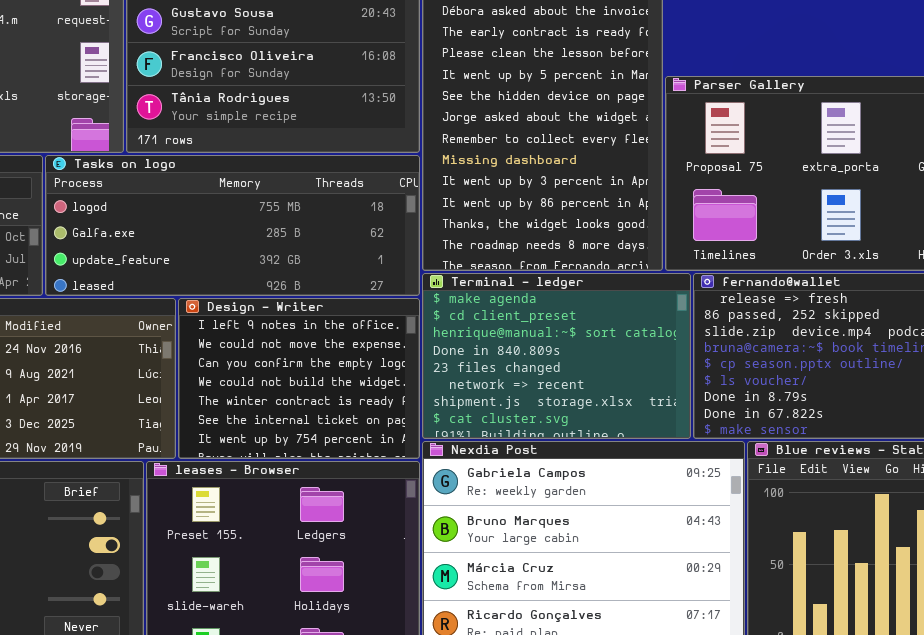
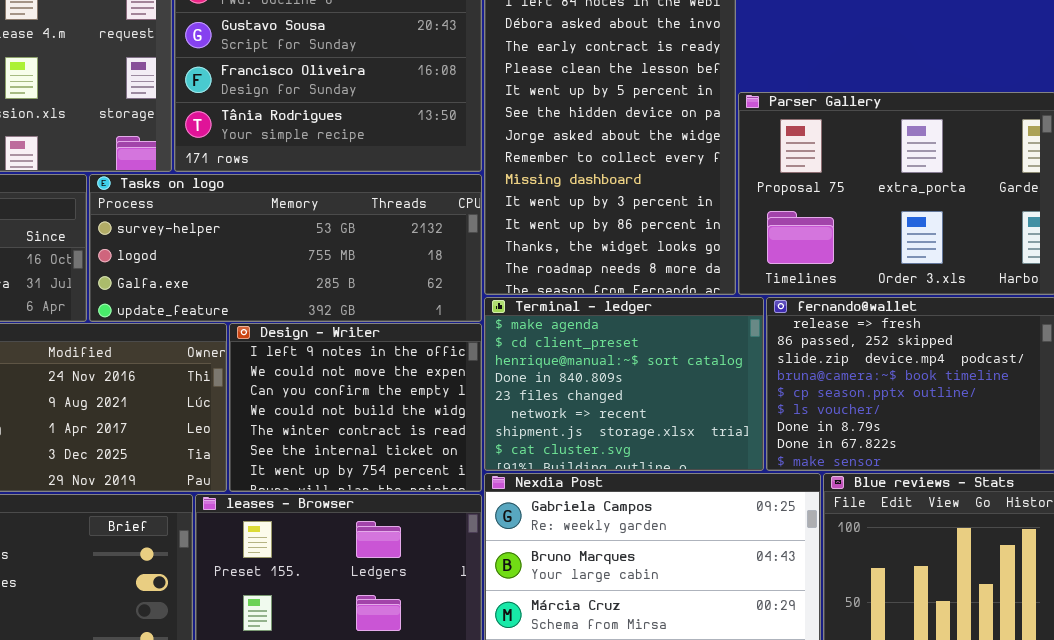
Tasks on logo: [45,155,420,296] -> [89,174,482,322], scrolled up 1 row

